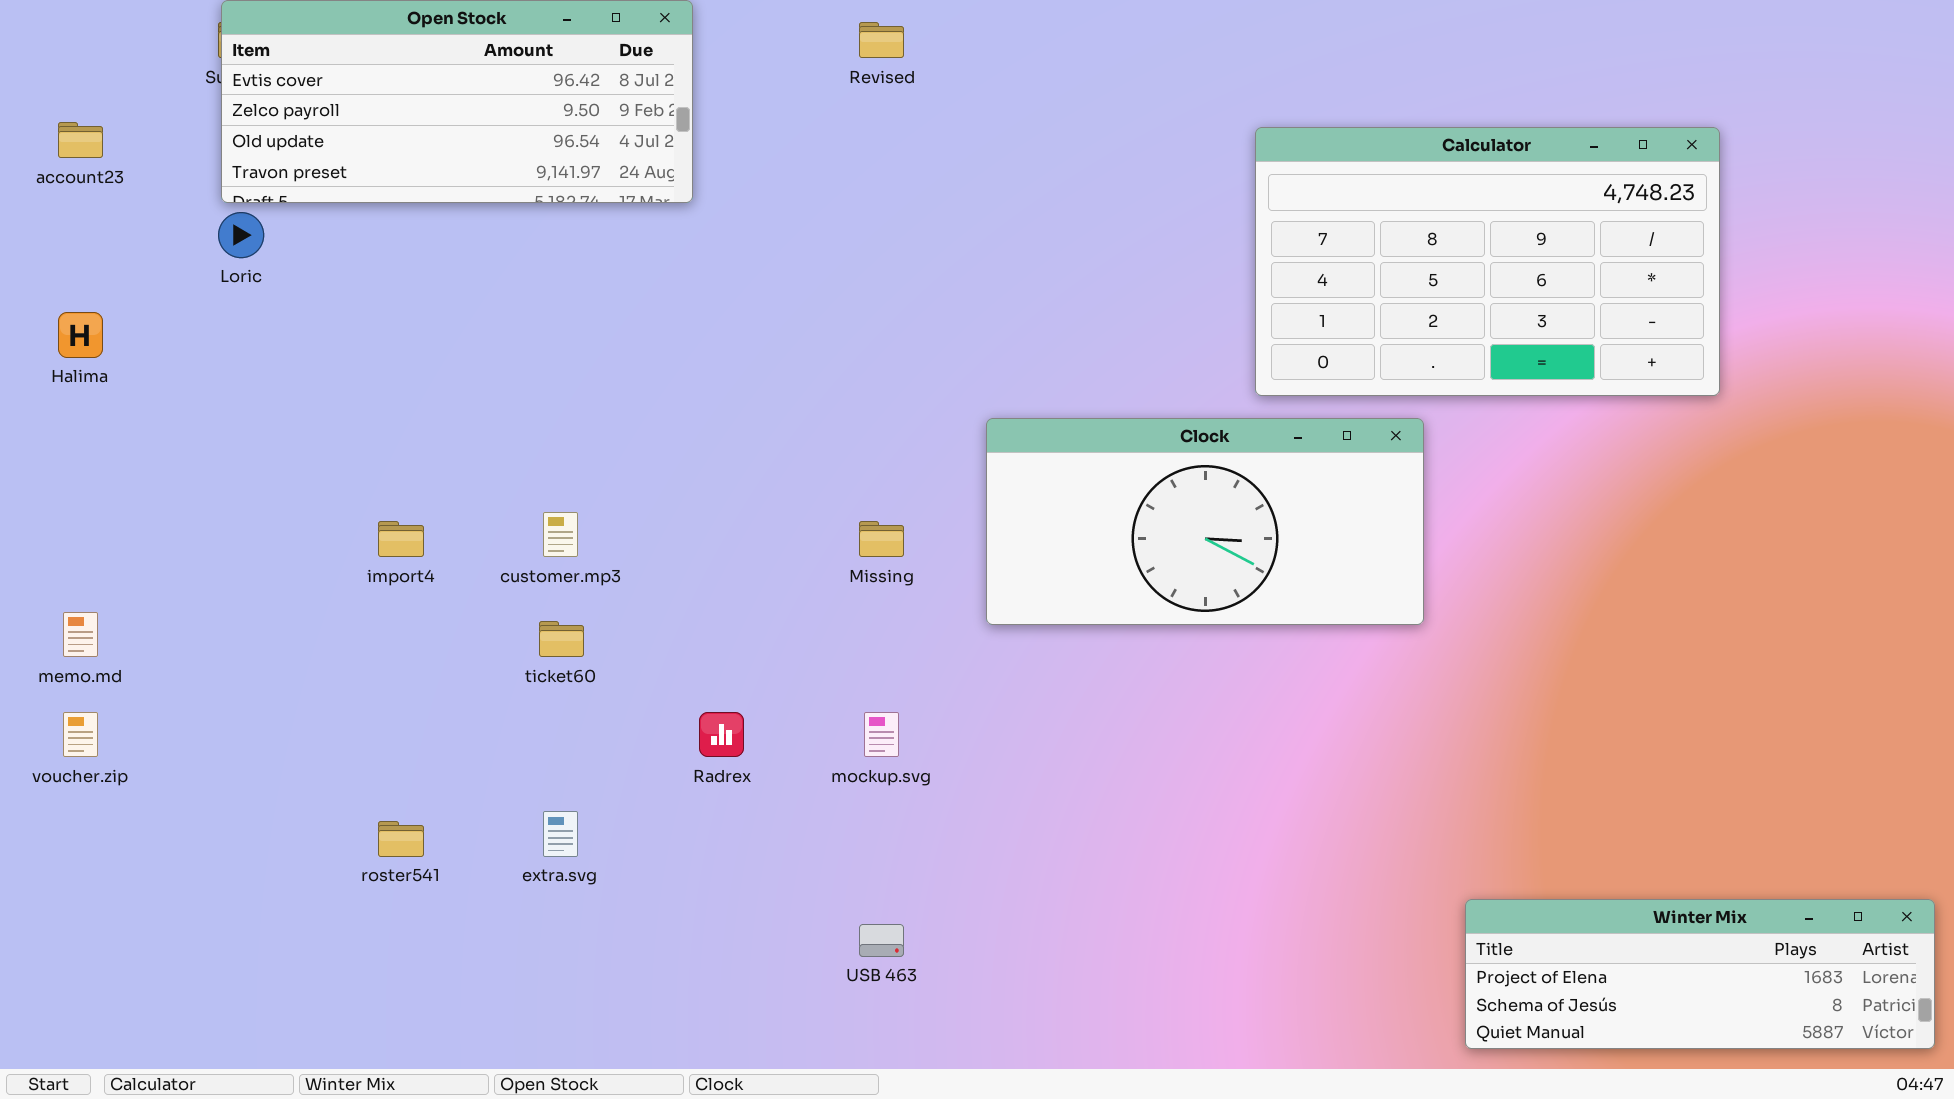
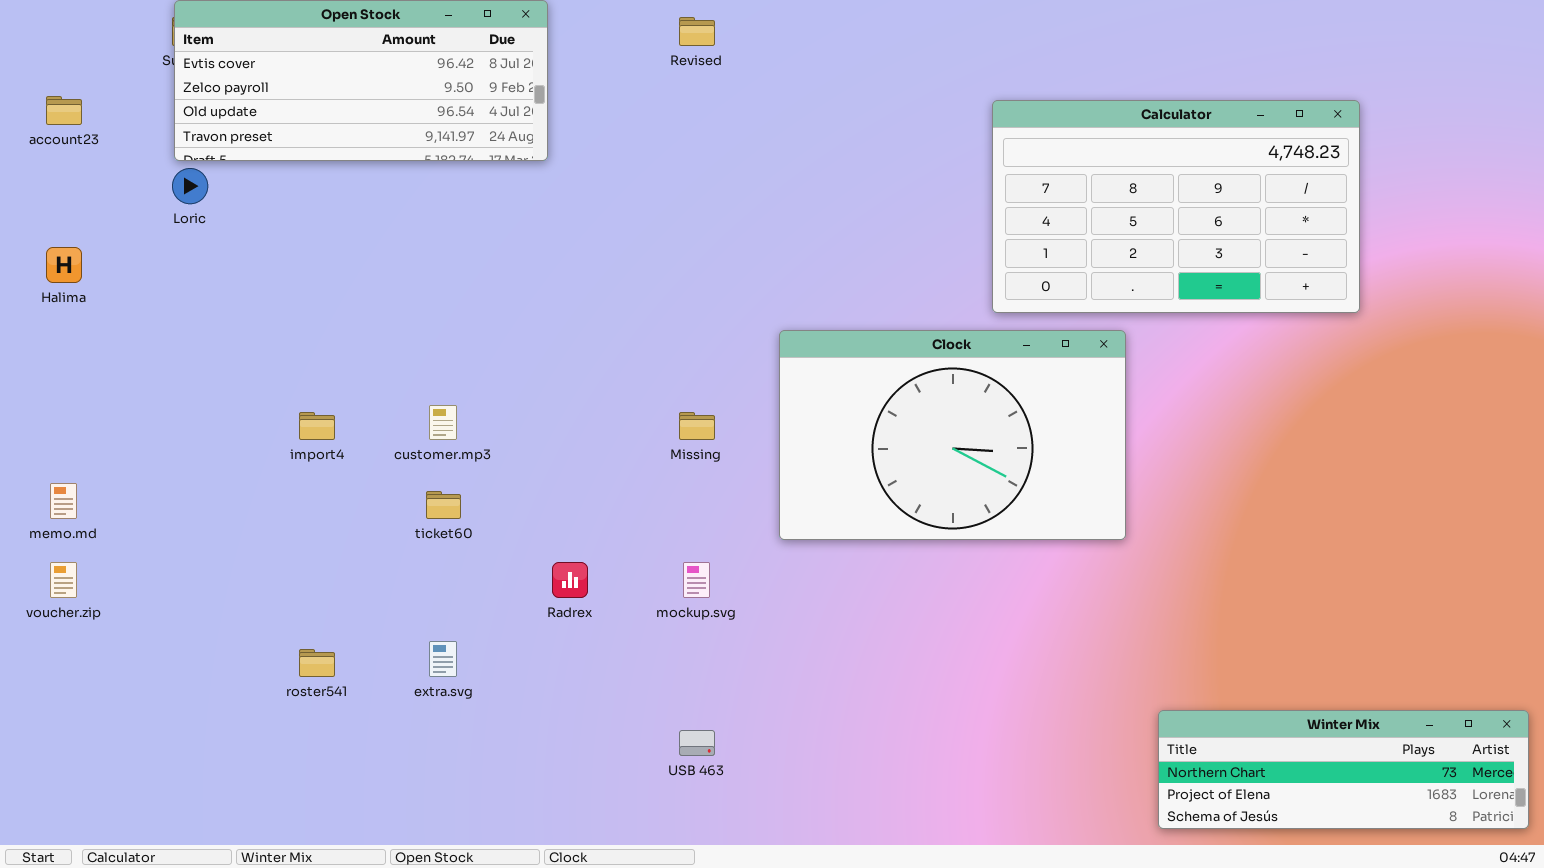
Clock: [986,418,1424,625] -> [779,330,1126,540], resized
Winter Mix: [1465,899,1935,1049] -> [1158,710,1529,829], scrolled up 1 row

